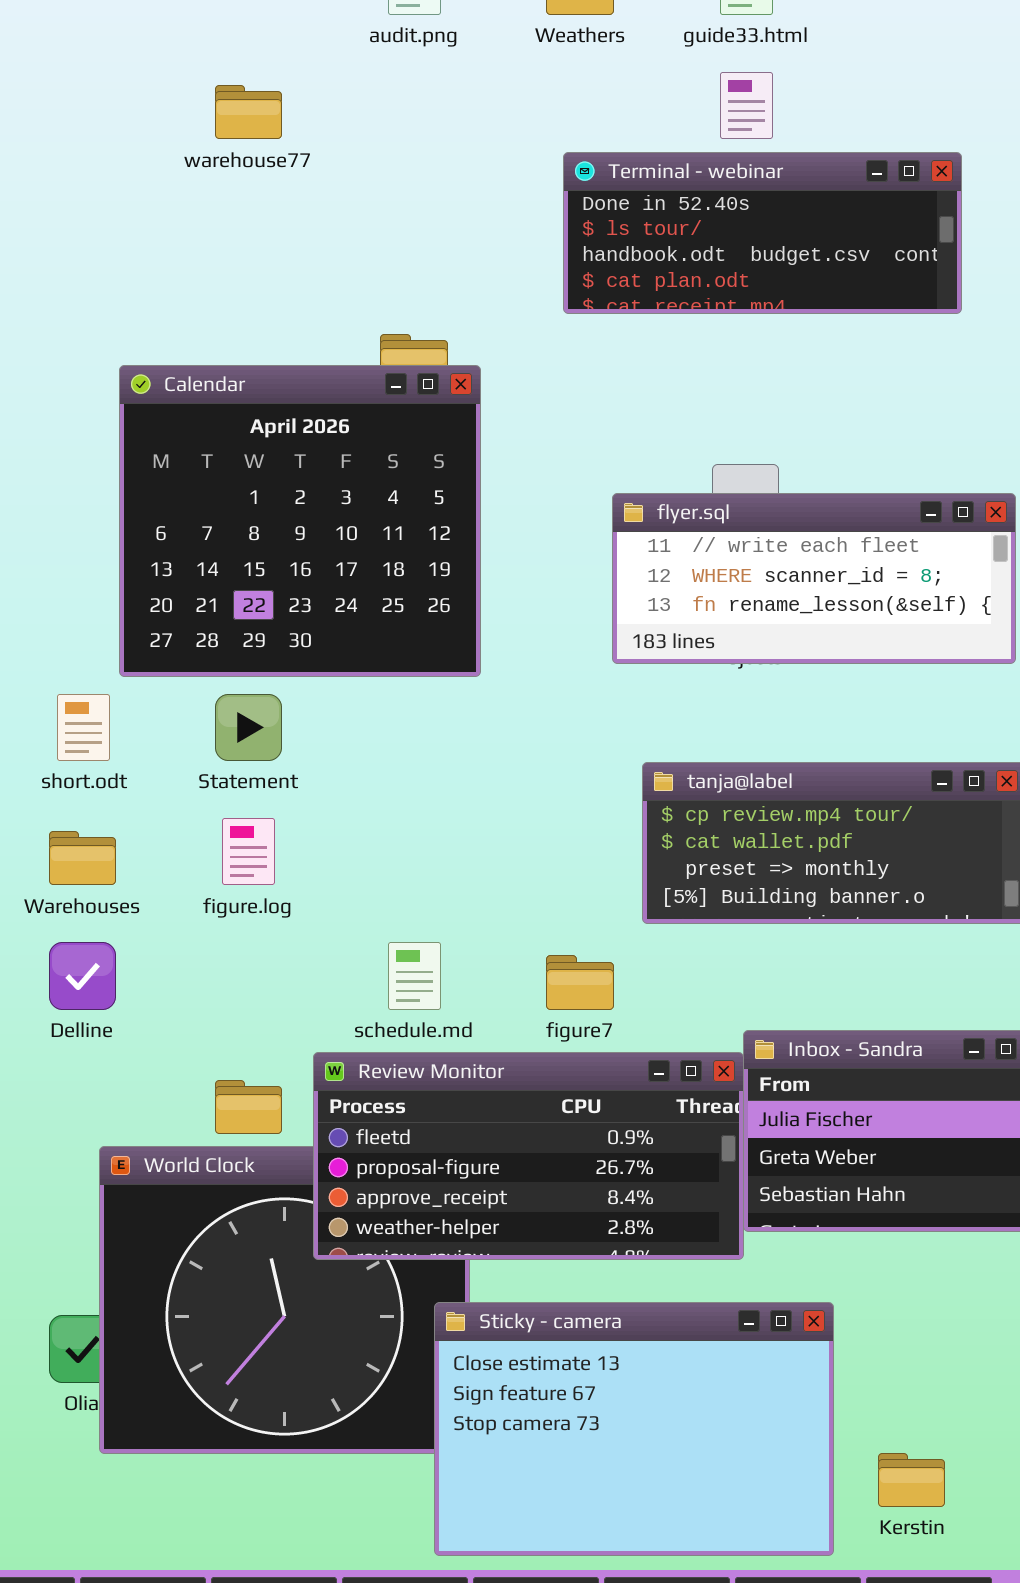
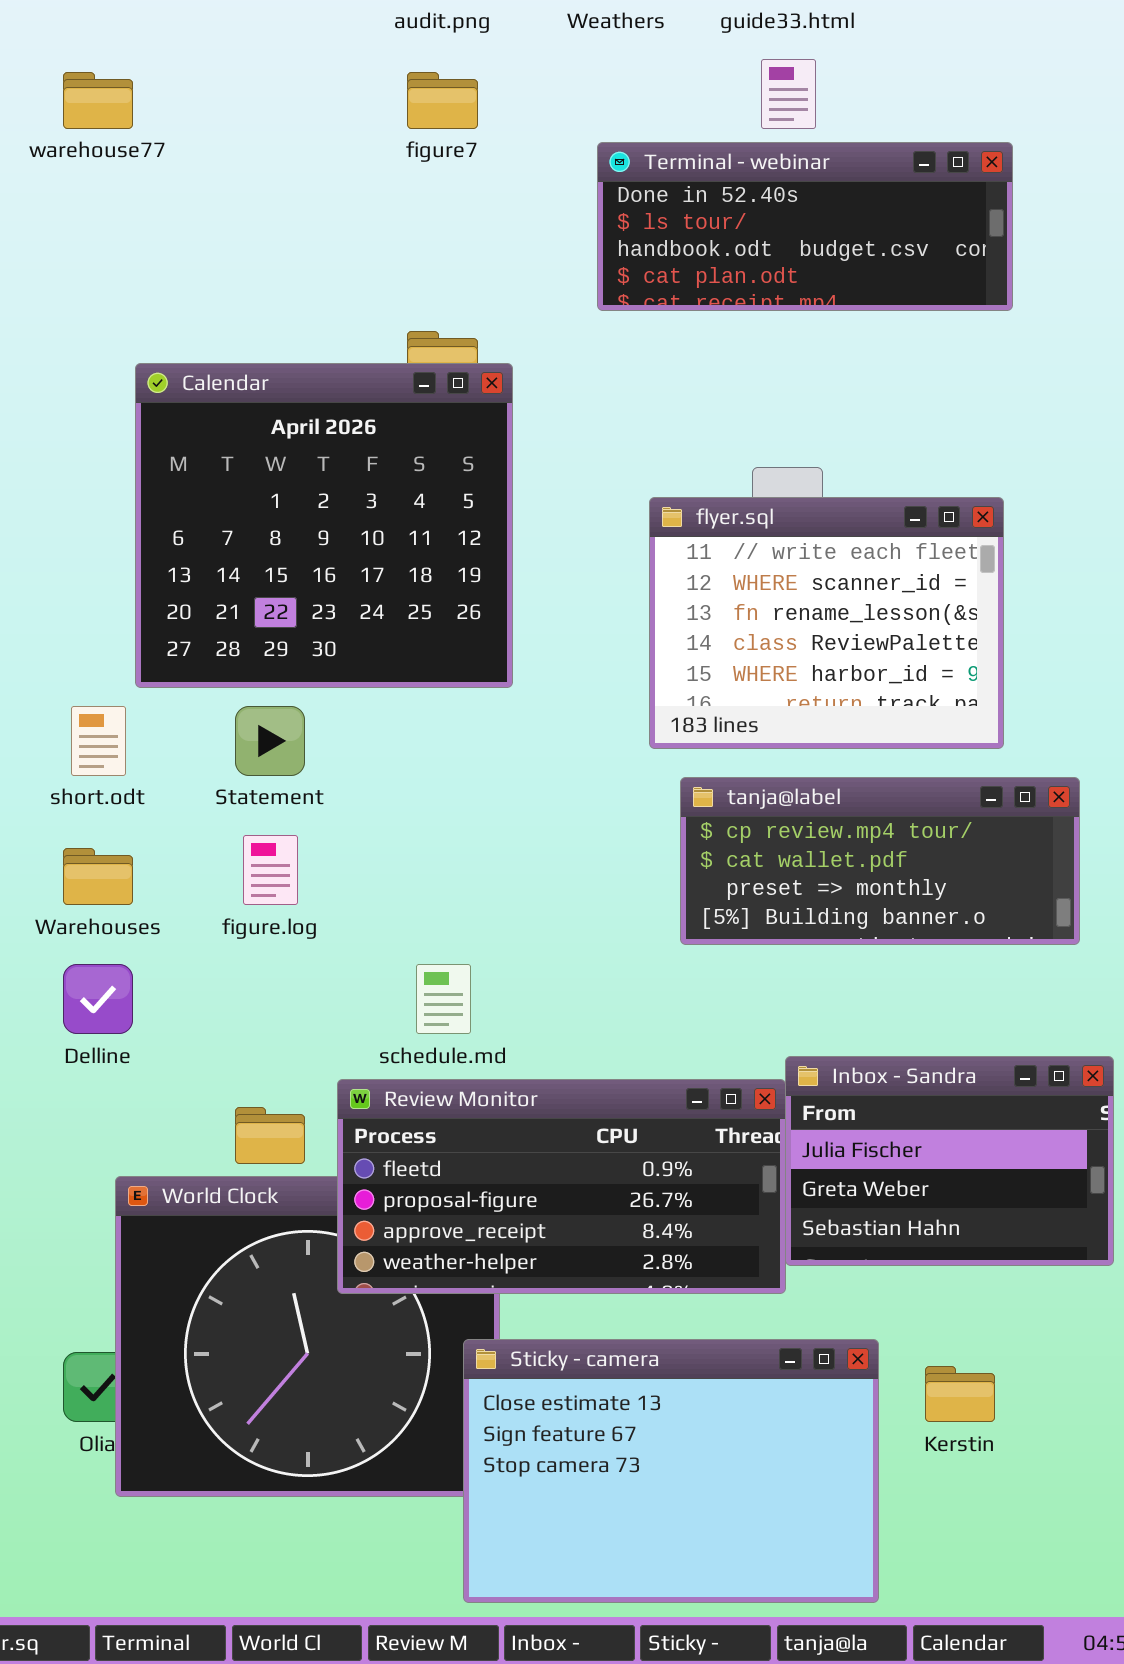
warehouse77: [215,85,282,139] -> [63,72,133,129], moved
flyer.sql: [612,493,1016,664] -> [649,497,1004,749], resized
figure7: [546,955,614,1010] -> [407,72,478,129], moved
Kerstin: [878,1453,945,1507] -> [925,1366,995,1422], moved

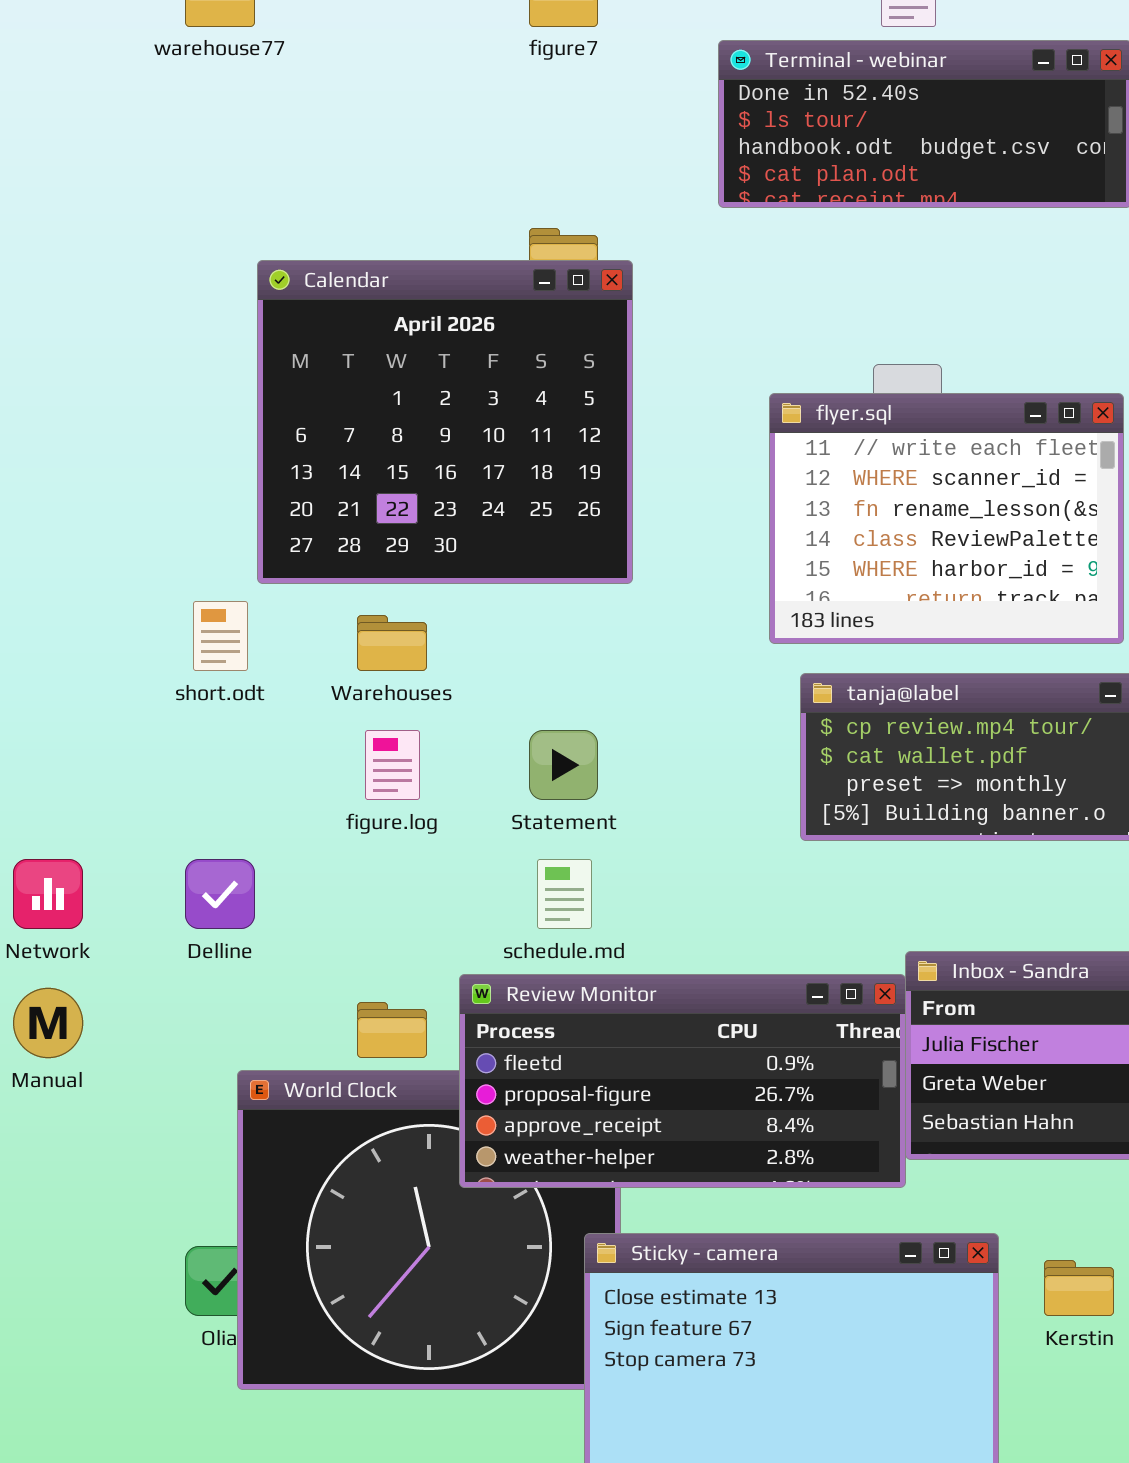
Statement: [235,706,305,776] -> [529,730,598,800], moved
Warehouses: [63,848,133,905] -> [357,615,427,671], moved

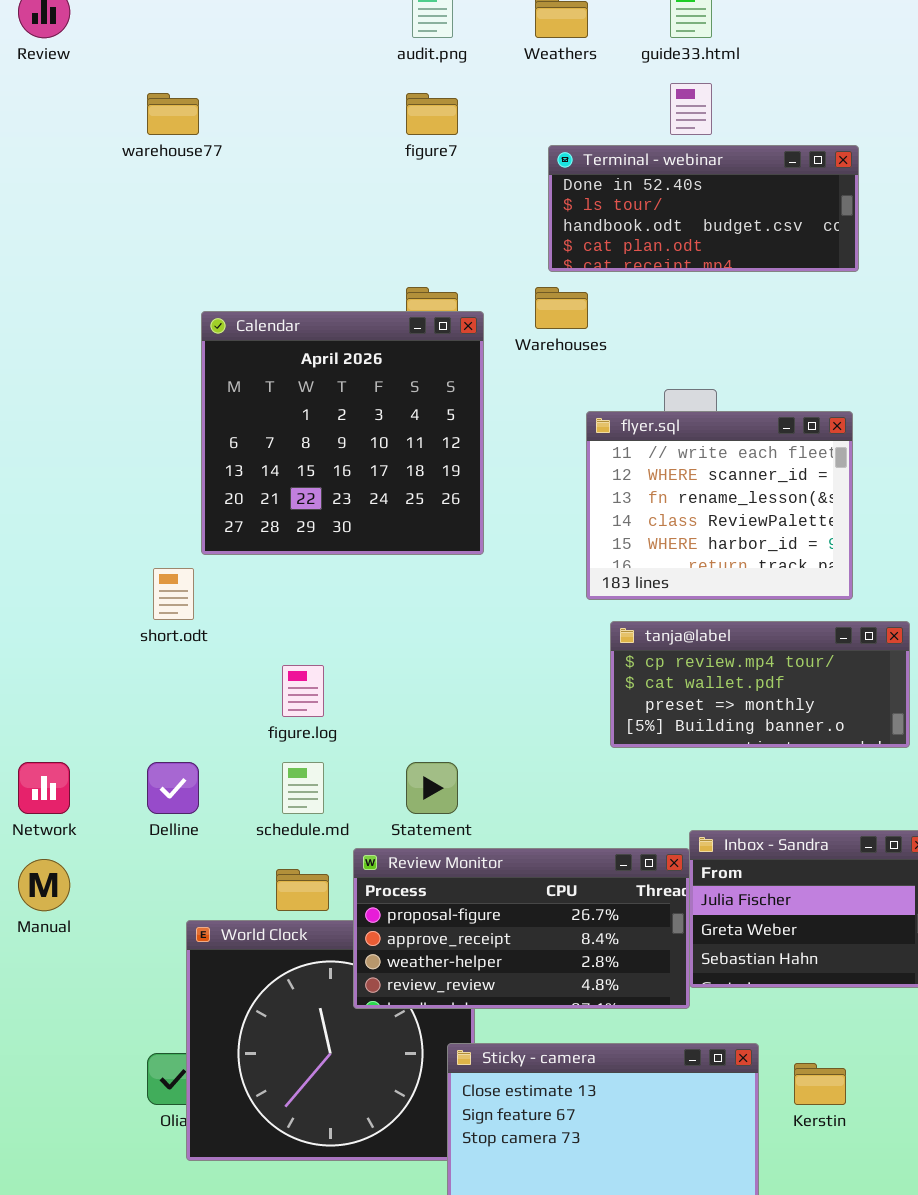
Warehouses: [357,615,427,671] -> [535,287,588,329], moved
Statement: [529,730,598,800] -> [406,762,458,814], moved
schedule.md: [537,859,592,929] -> [282,762,324,814], moved
Review Monitor: [459,974,906,1188] -> [353,848,690,1009], scrolled down 1 row

